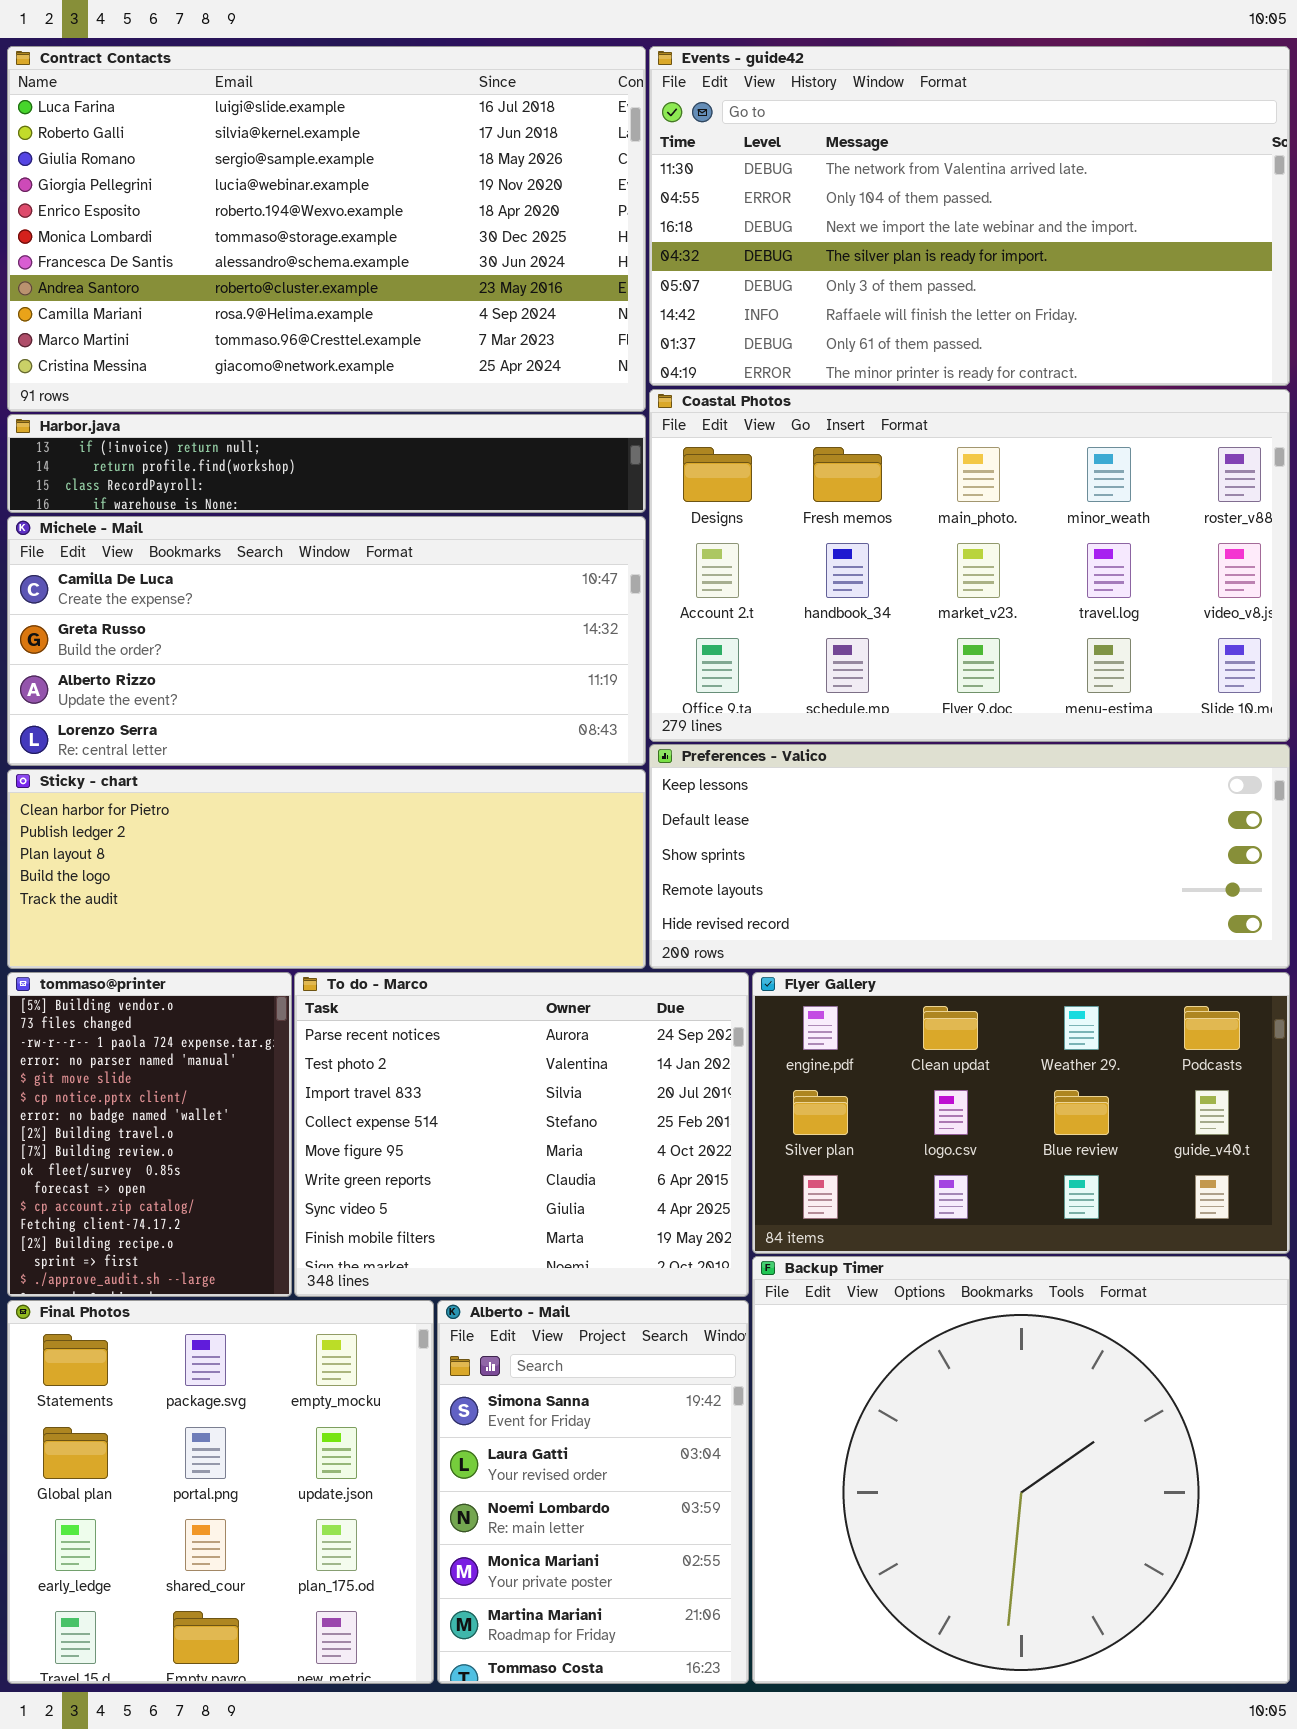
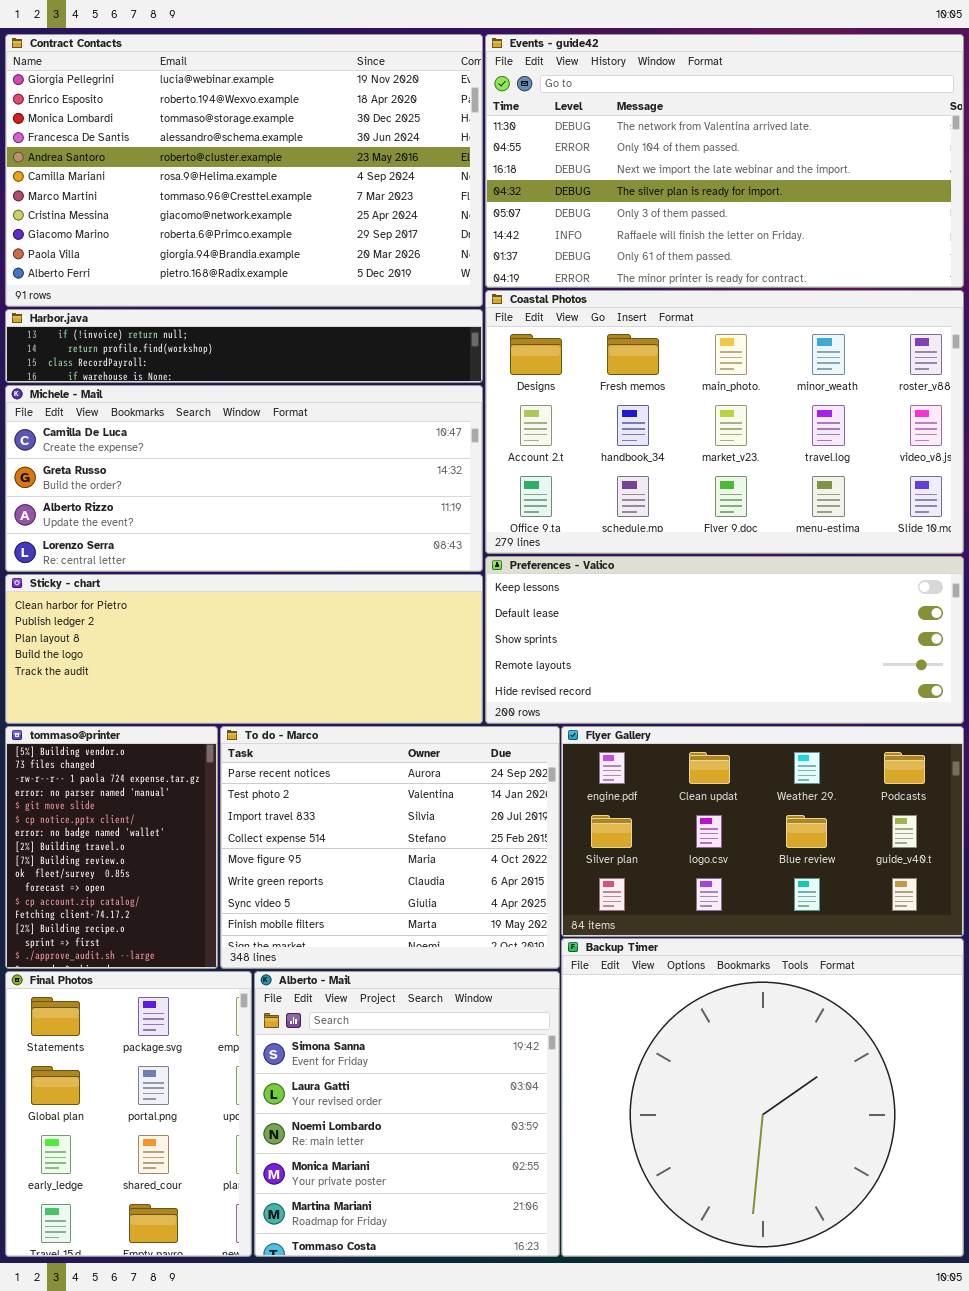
Contract Contacts: [7,46,646,412] -> [5,34,483,307], scrolled down 3 rows
Final Photos: [7,1300,434,1684] -> [5,971,252,1257], resized
Alberto - Mail: [437,1300,749,1684] -> [254,971,560,1257], resized

